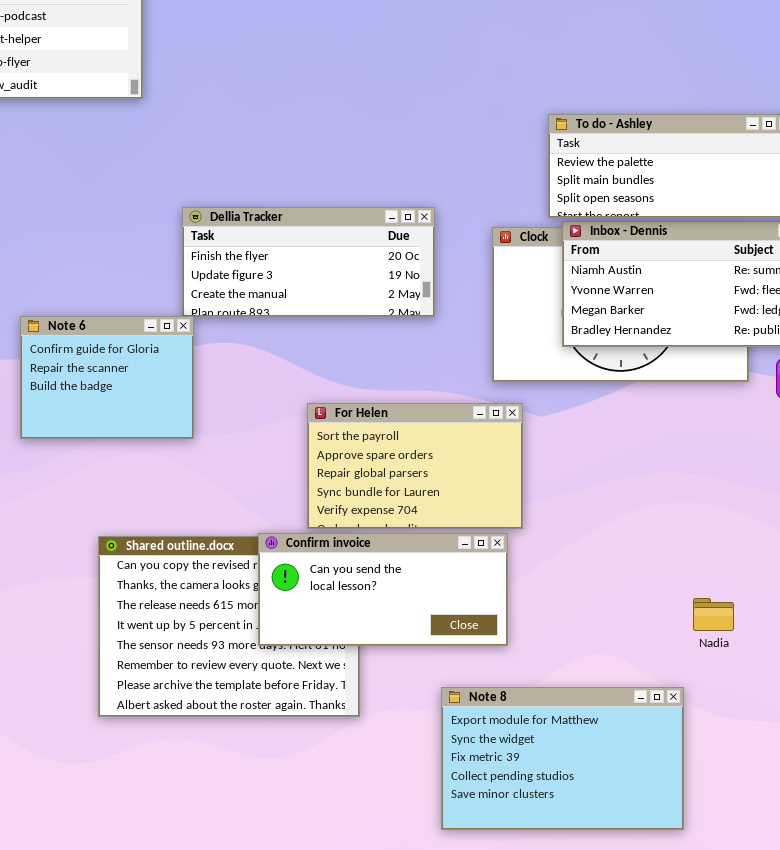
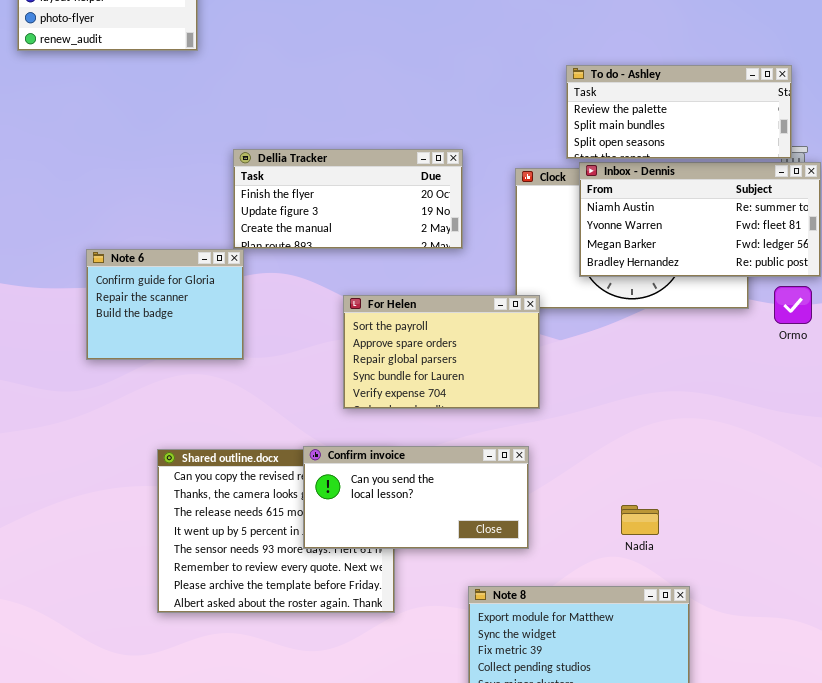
For Helen: [307,403,523,529] -> [343,295,540,409], moved
Nadia: [693,598,734,631] -> [621,505,659,535], moved

